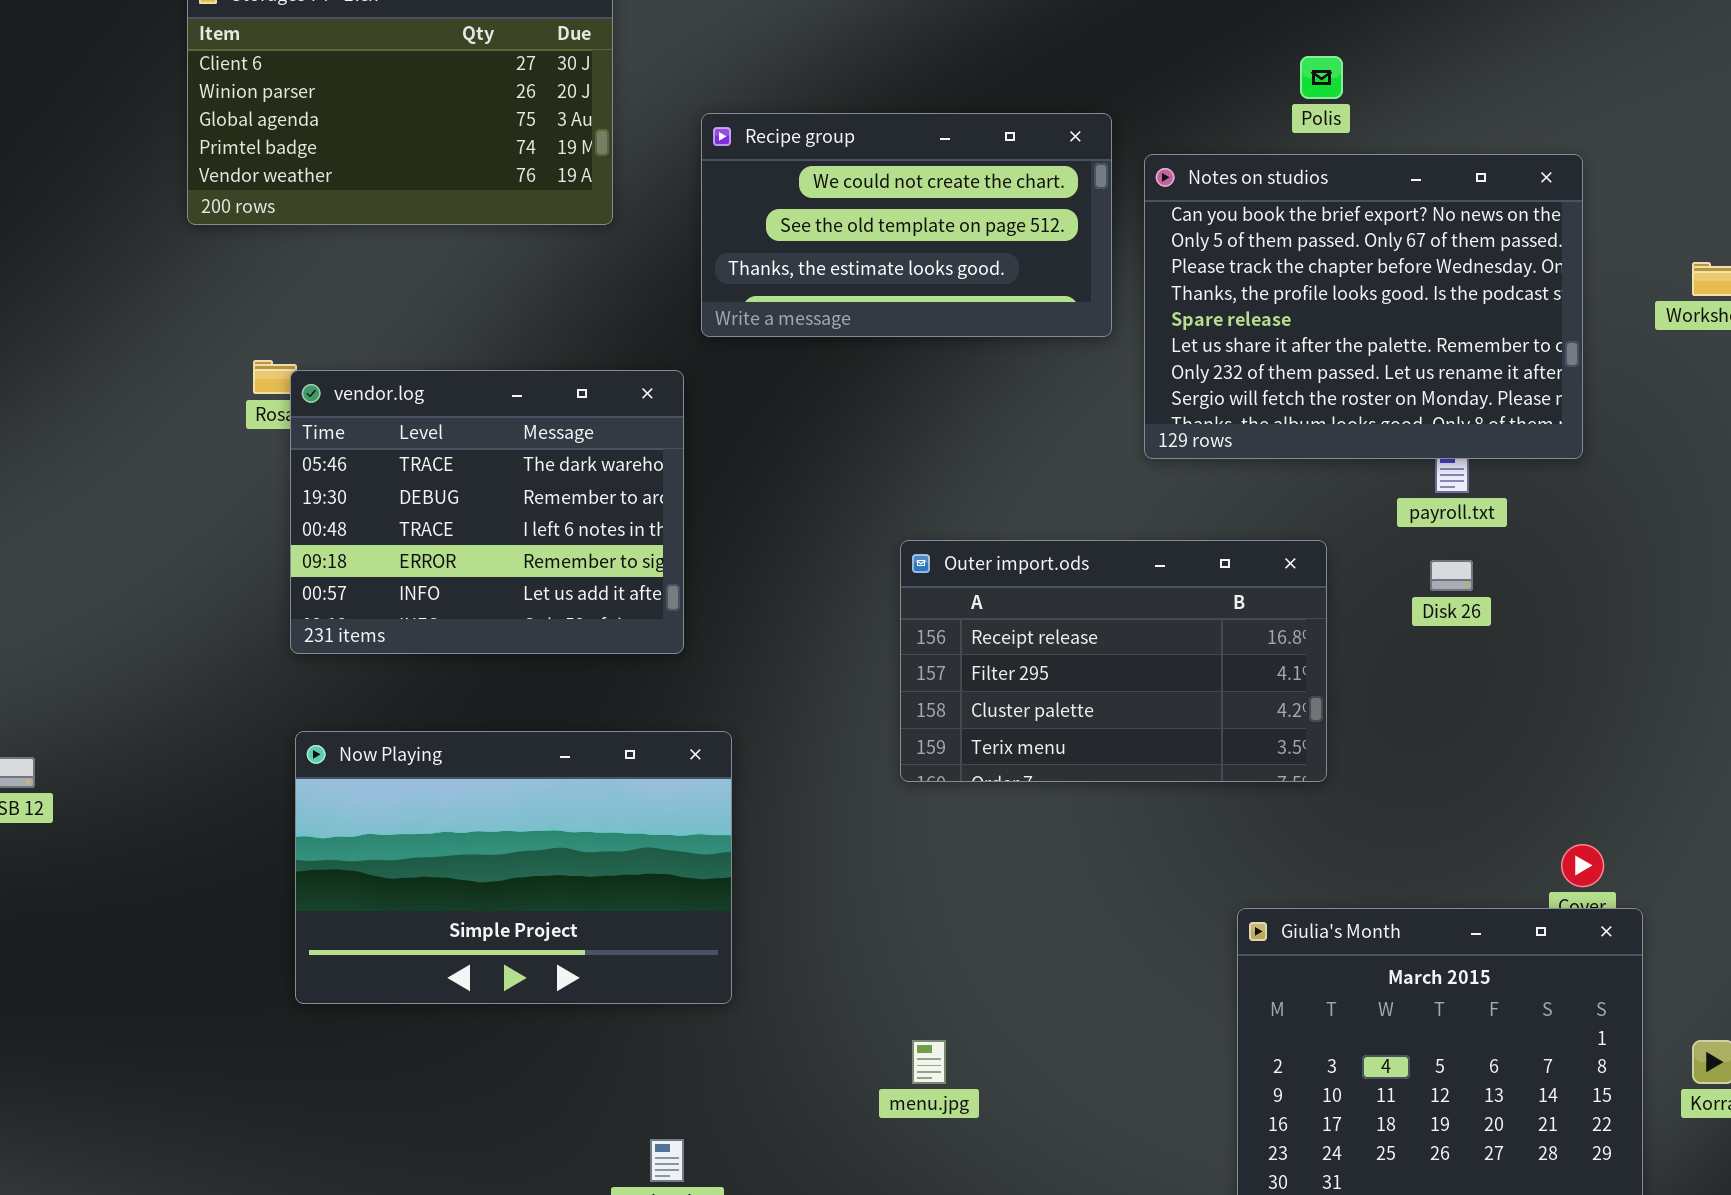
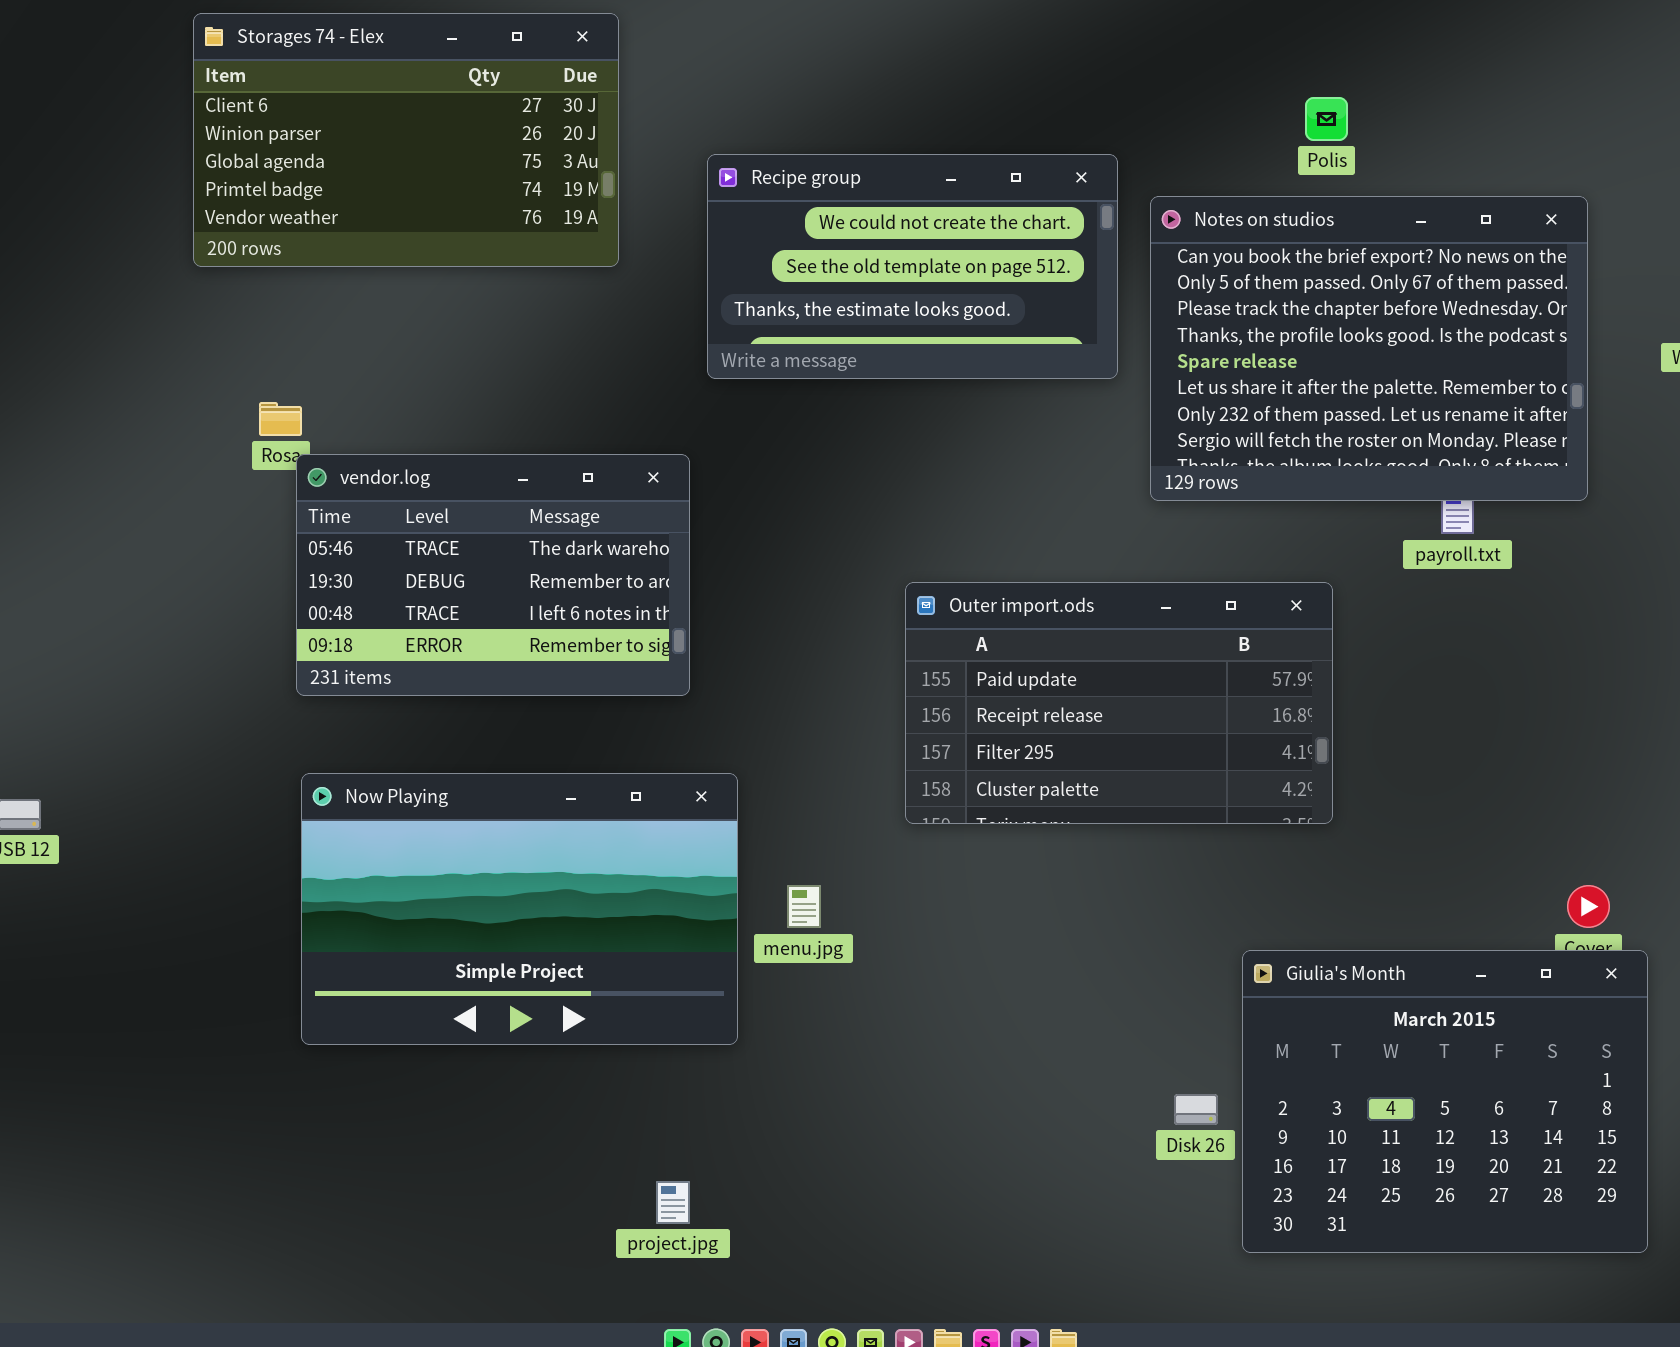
vendor.log: [290,370,684,654] -> [296,454,690,696], resized
Outer import.ods: [900,540,1327,782] -> [905,582,1333,824], scrolled up 1 row
Disk 26: [1430,560,1473,591] -> [1174,1094,1218,1125], moved
menu.jpg: [912,1040,946,1084] -> [787,885,821,928], moved

